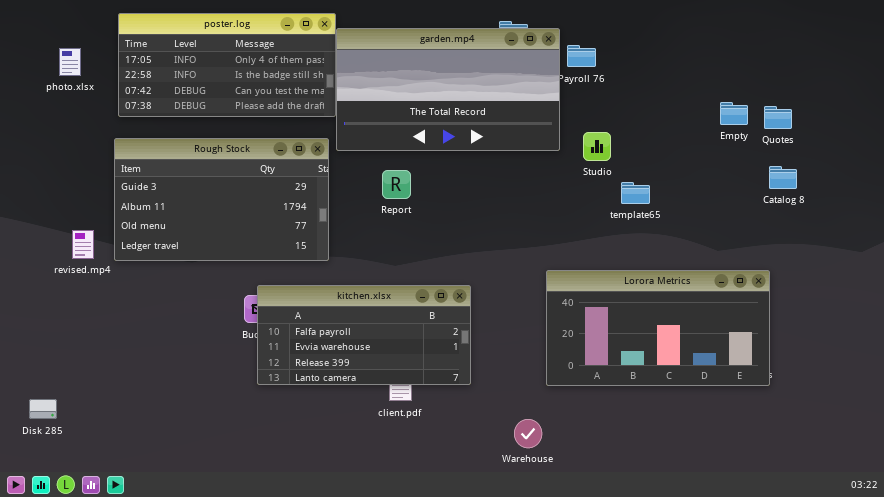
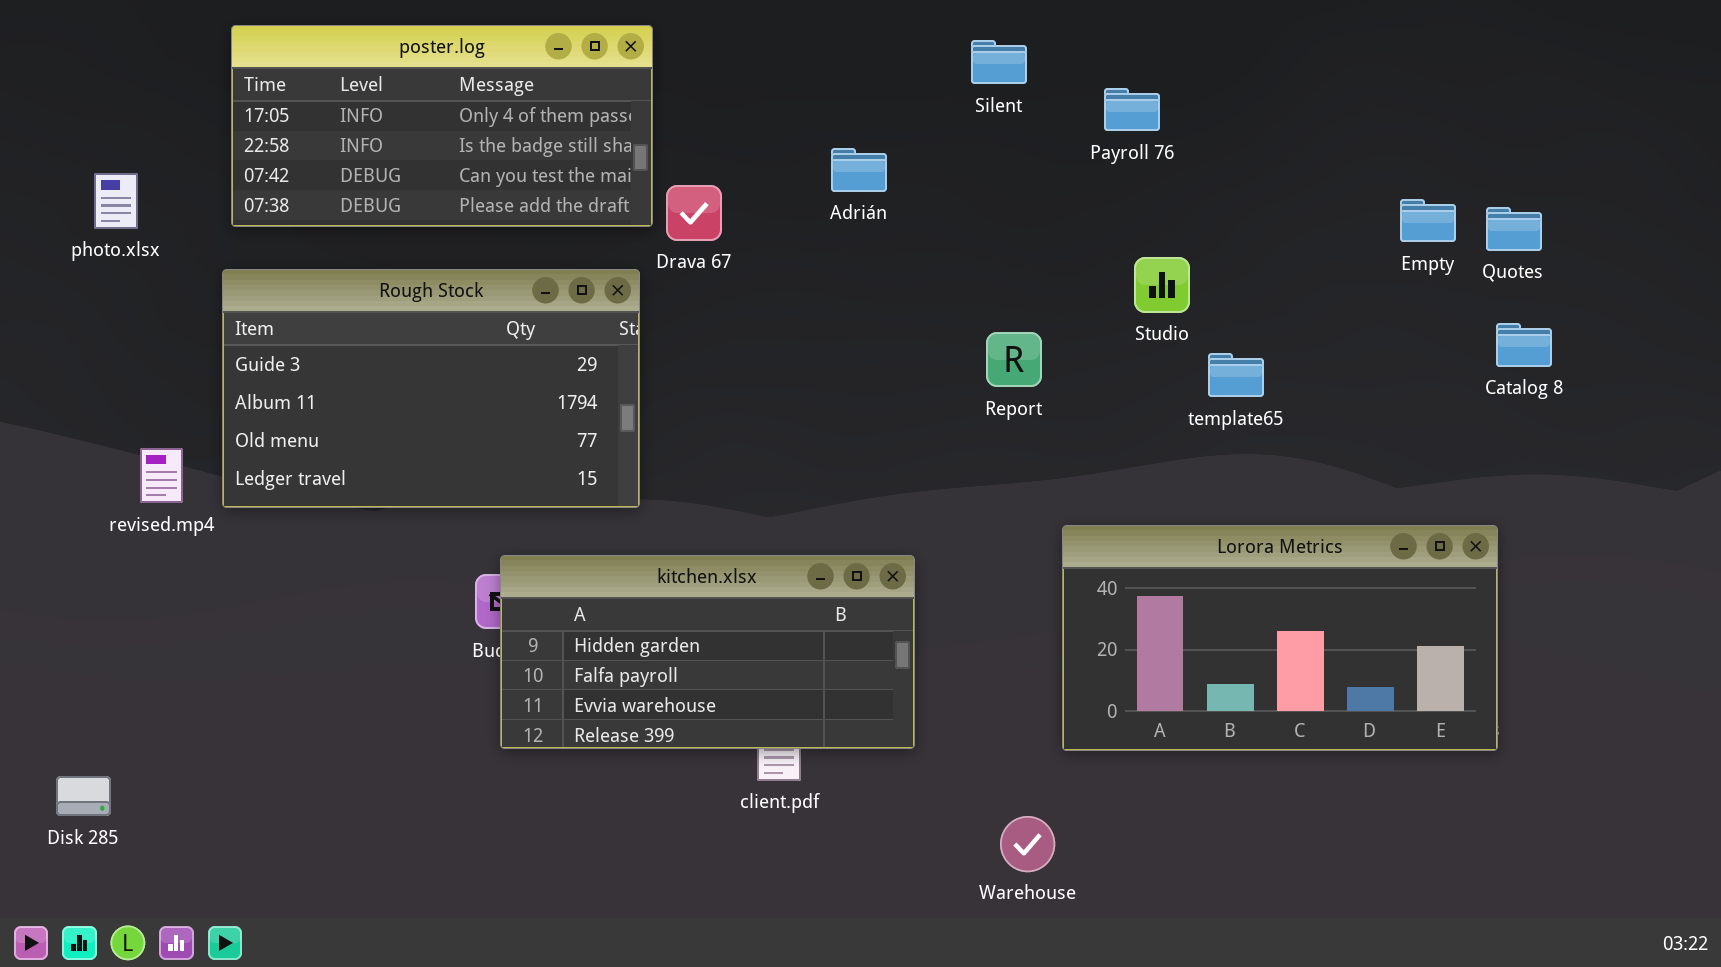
garden.mp4: [336,28,560,151] -> none, closed
photo.xlsx: [59,48,81,76] -> [94,173,138,229], moved
Report: [382,170,411,199] -> [986,332,1042,387], moved
kitchen.xlsx: [257,285,471,385] -> [500,555,915,749], scrolled up 1 row

